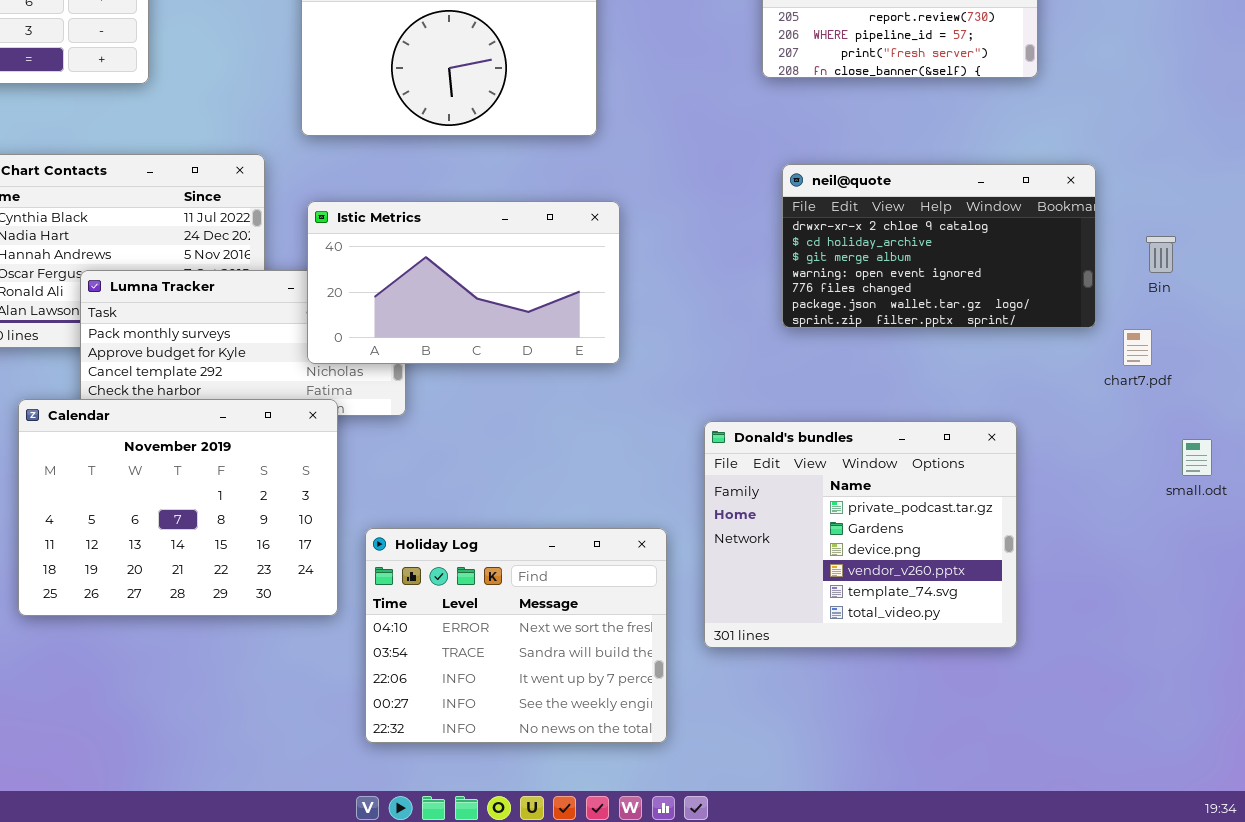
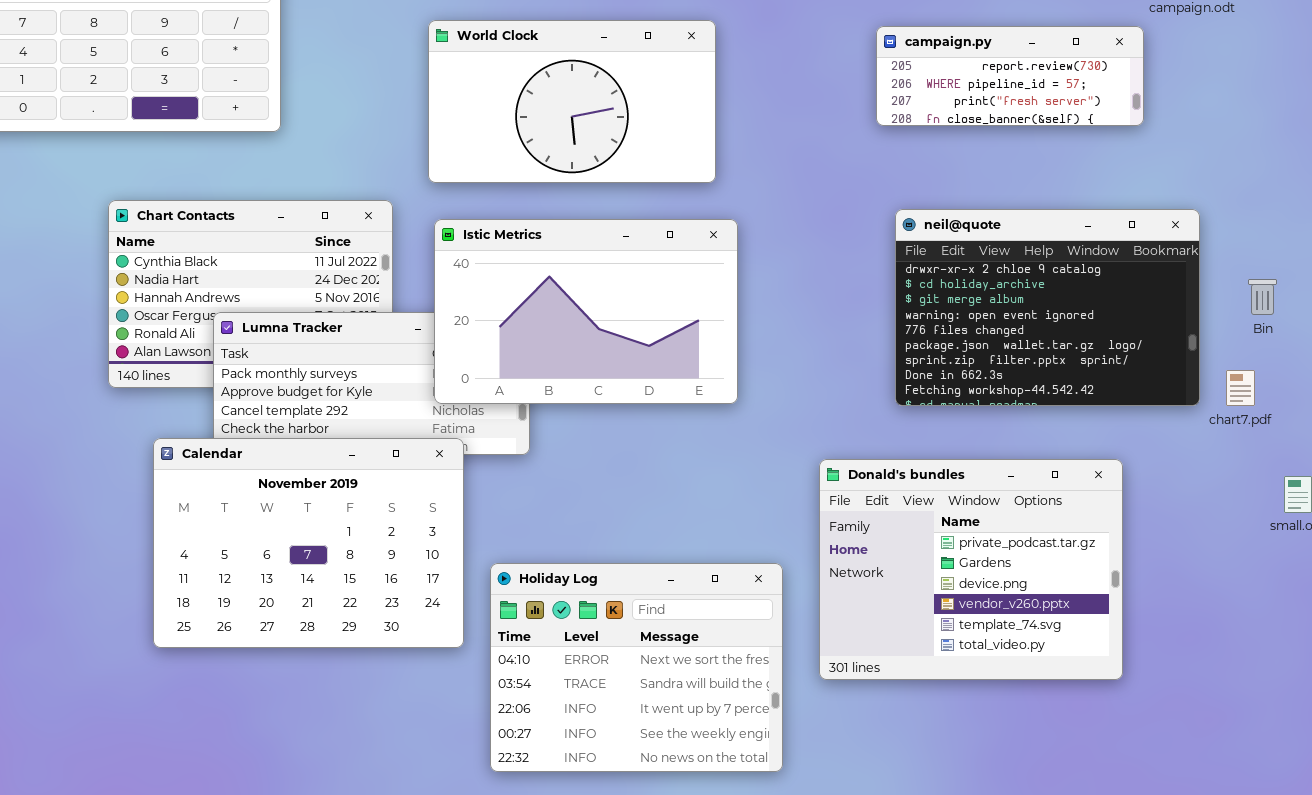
neil@quote: [782,164,1096,328] -> [895,209,1200,406], resized
Istic Metrics: [307,201,620,364] -> [434,219,738,404], resized

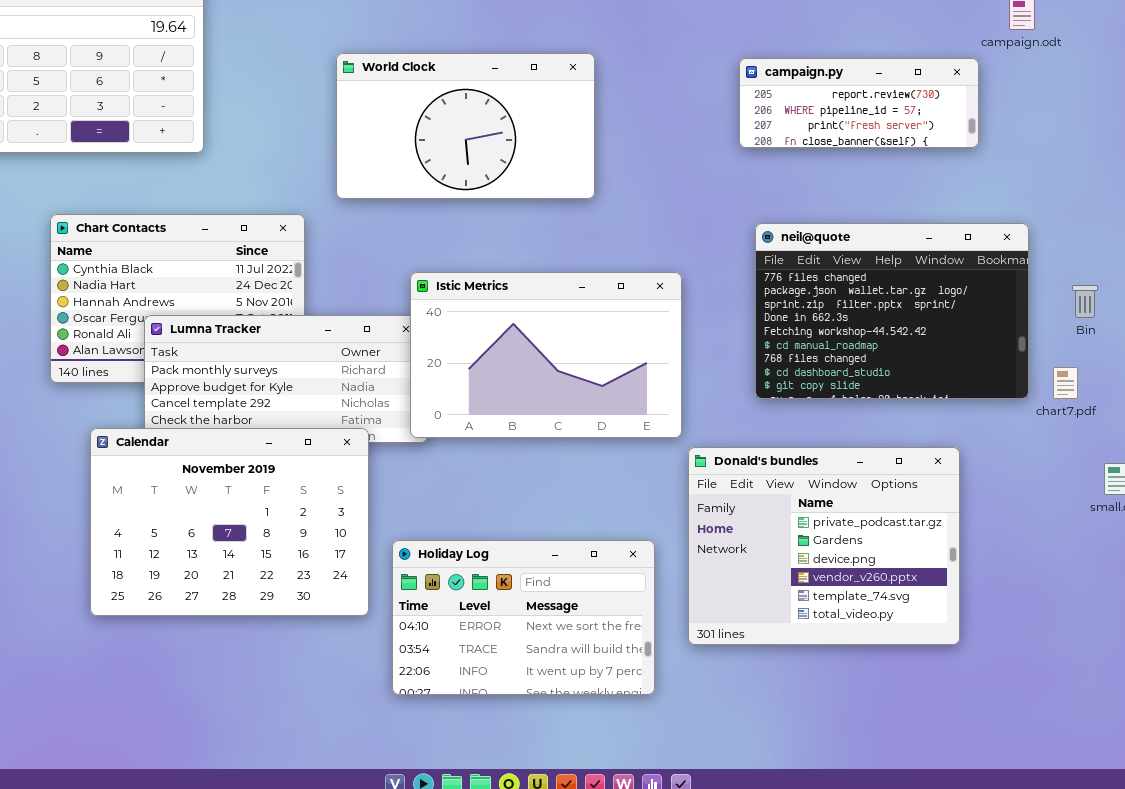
neil@quote: [895,209,1200,406] -> [755,223,1029,399], scrolled down 4 rows
Istic Metrics: [434,219,738,404] -> [410,272,682,438], moved
Holiday Log: [490,563,783,772] -> [392,540,655,695], resized

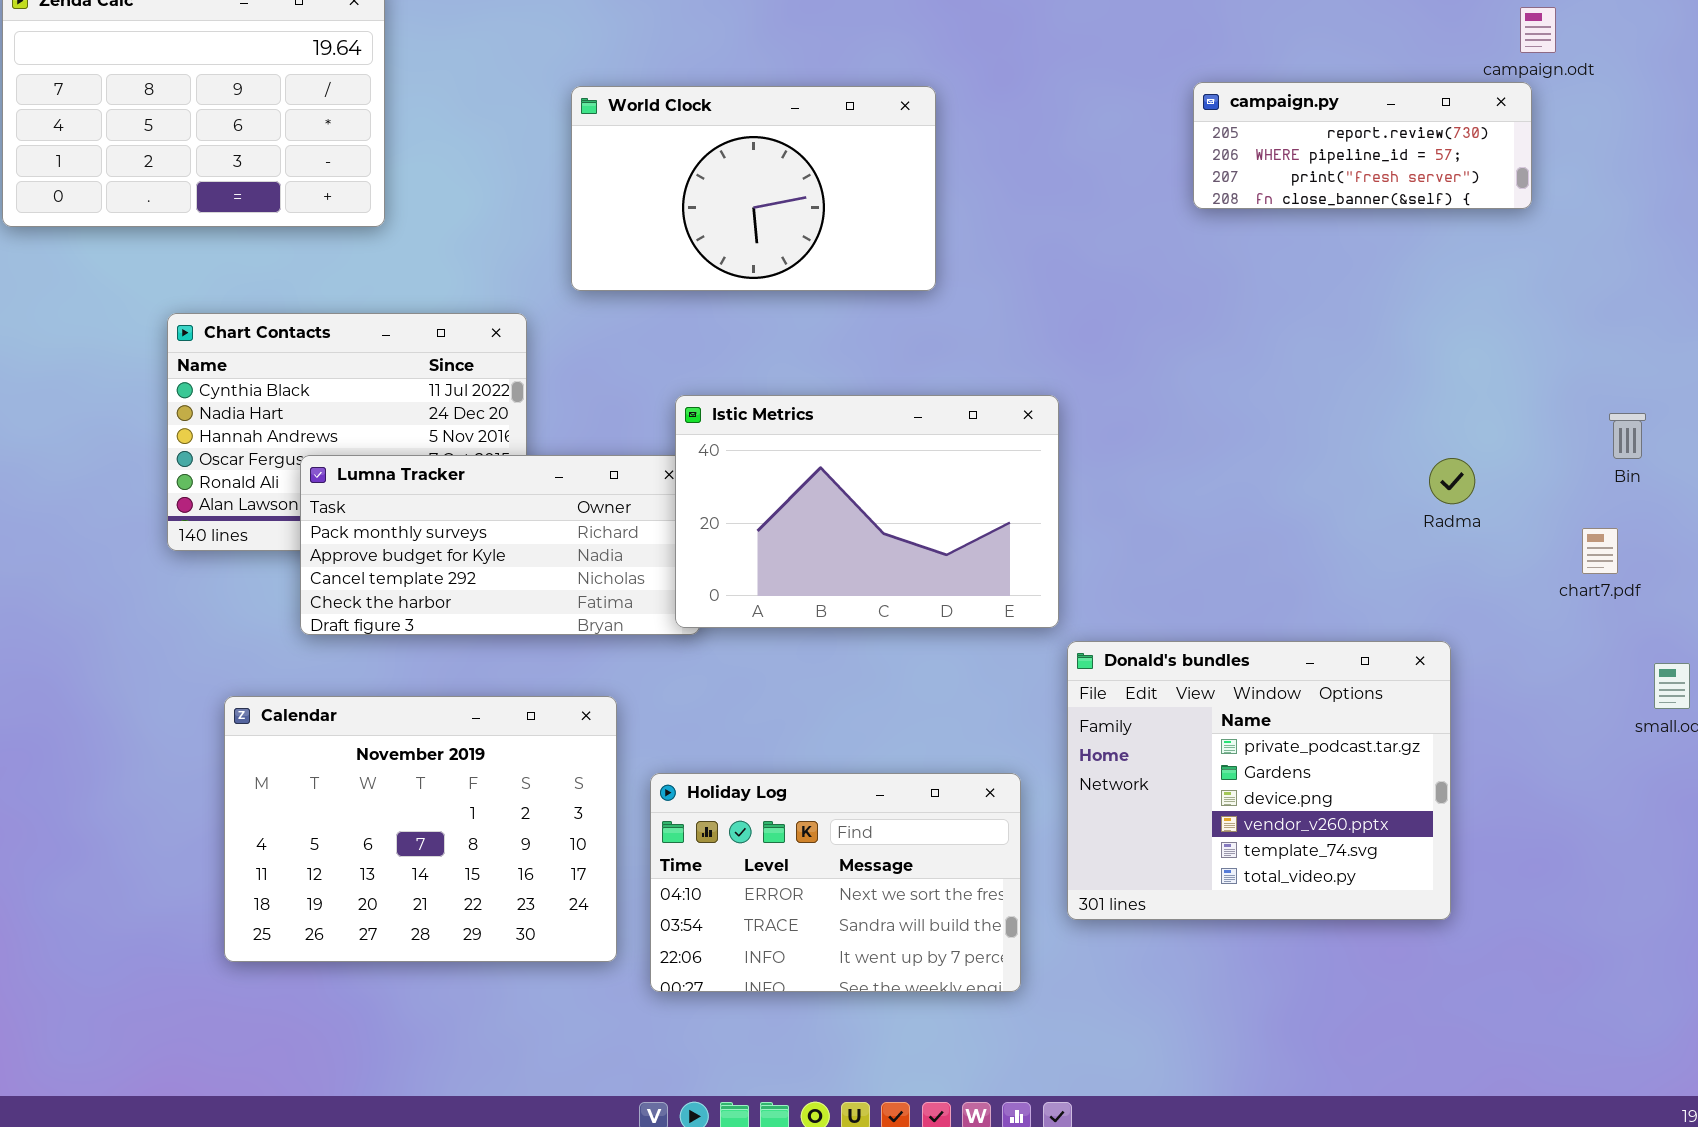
campaign.py: [739,58,979,148] -> [1193,82,1532,209], moved
neil@quote: [755,223,1029,399] -> none, closed
Calendar: [90,428,369,616] -> [224,696,617,962], moved

